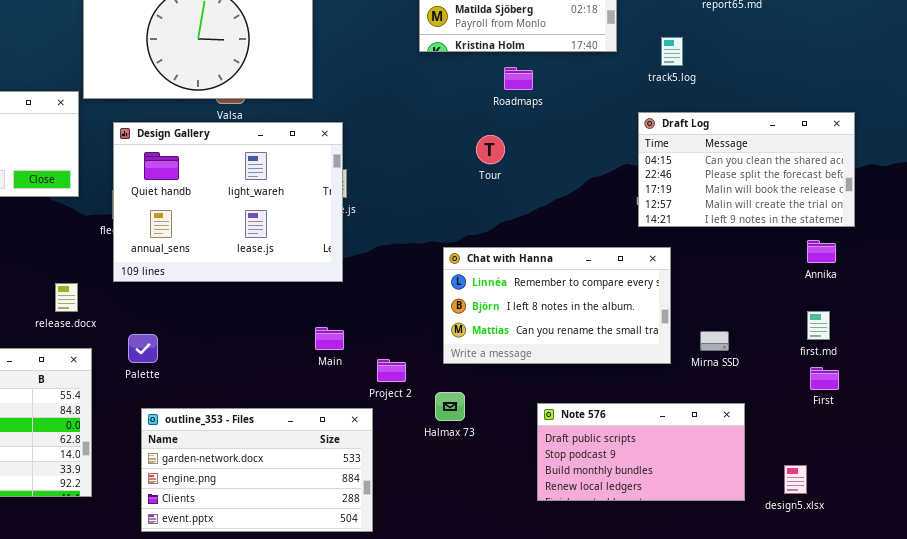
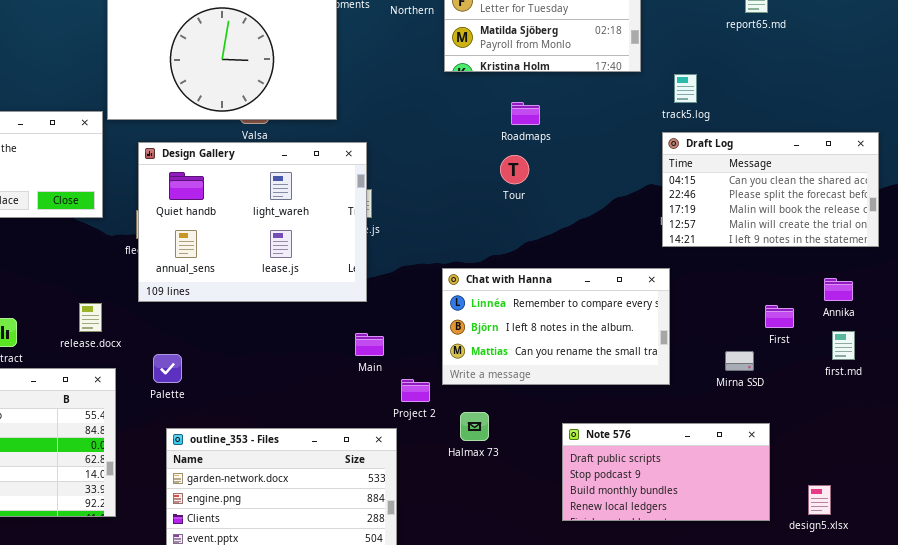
track5.log: [661,37,683,66] -> [674,74,697,103], moved
Roadmaps: [504,67,533,90] -> [511,102,540,125], moved
Annika: [807,240,836,263] -> [824,278,853,301], moved
Chat with Hanna: [443,247,671,364] -> [442,268,670,385], moved
Main: [315,327,344,350] -> [355,333,384,356], moved
First: [810,367,839,390] -> [765,305,794,328], moved

